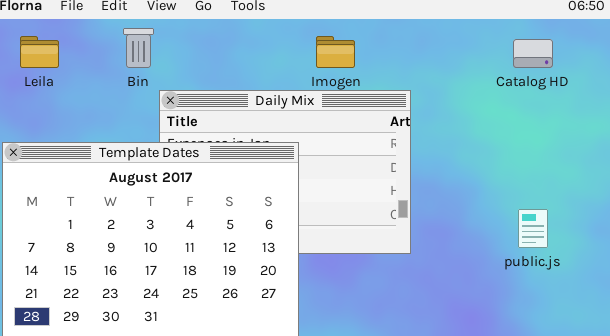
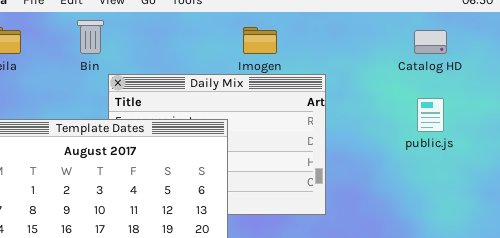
public.js: [518,209,548,248] -> [417,98,444,132], moved

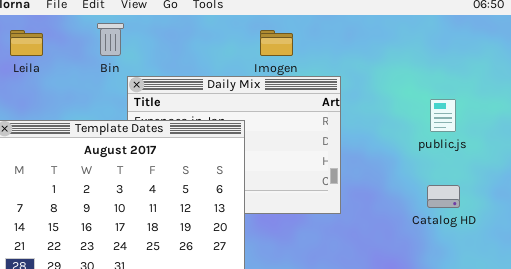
Catalog HD: [414,30,447,54] -> [427,185,460,208], moved

